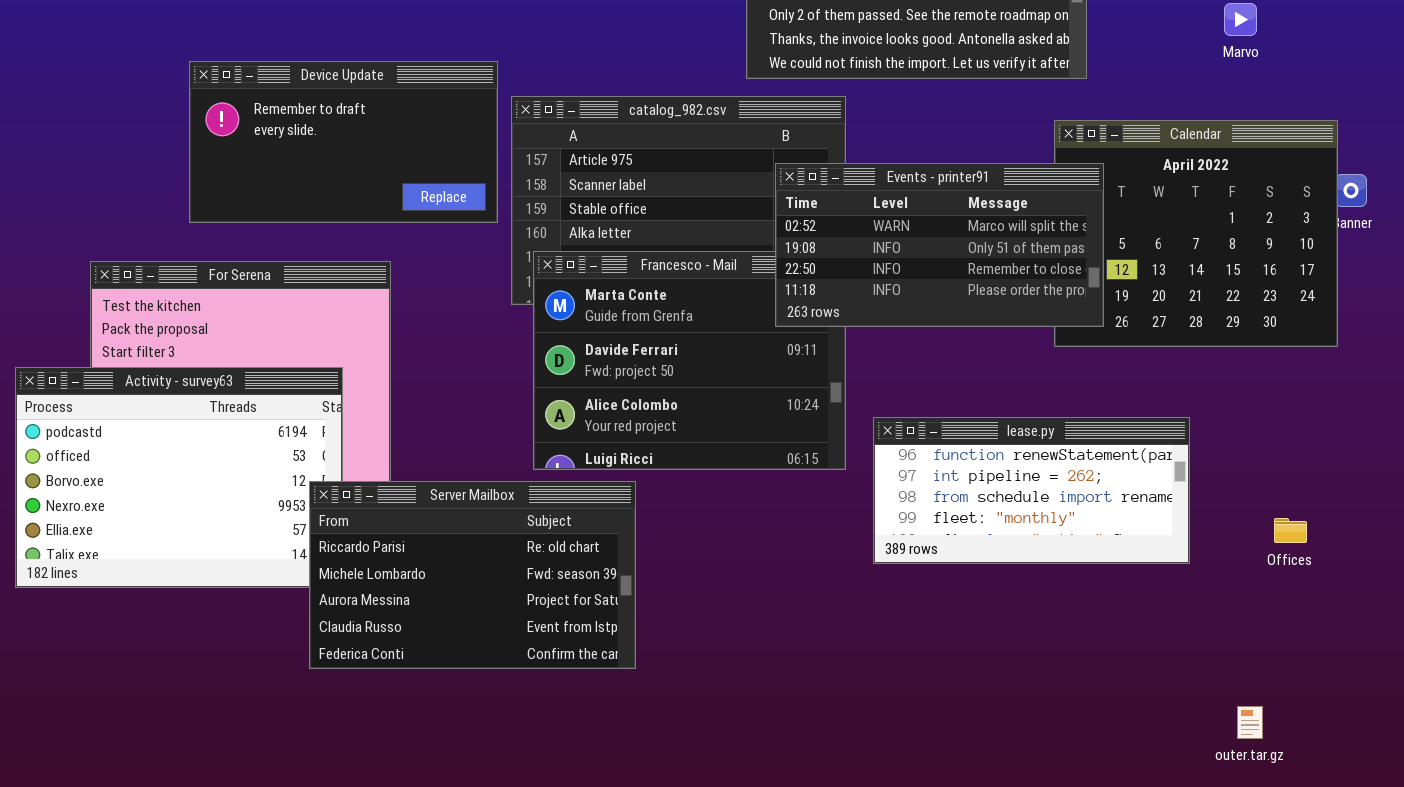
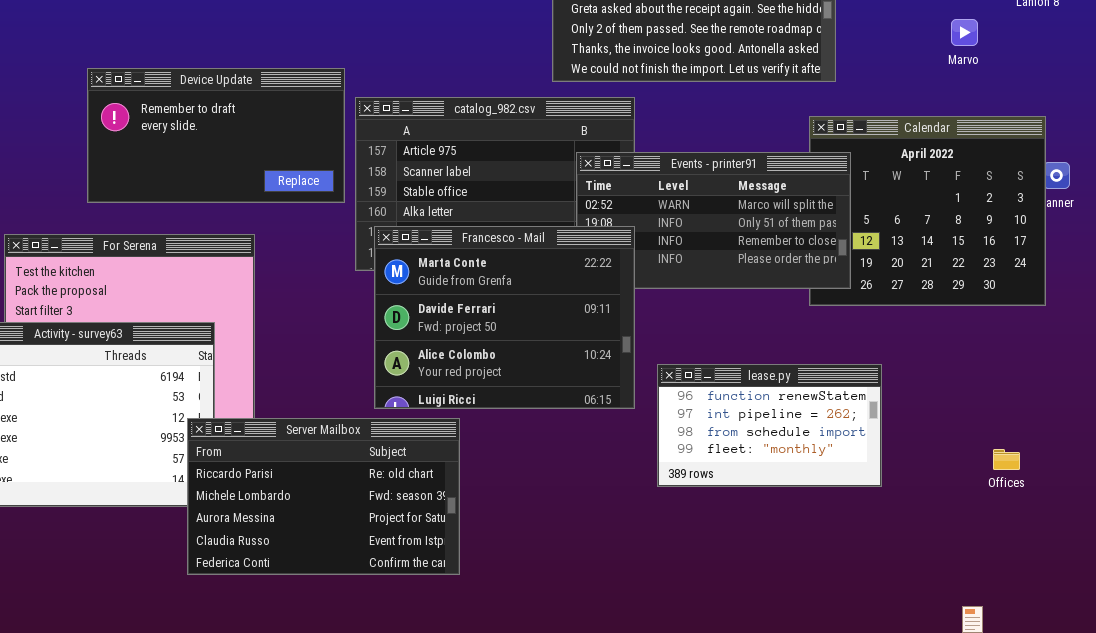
Francesco - Mail: [533,251,846,470] -> [374,226,635,409], raised
lease.py: [873,417,1190,564] -> [657,364,882,487], resized

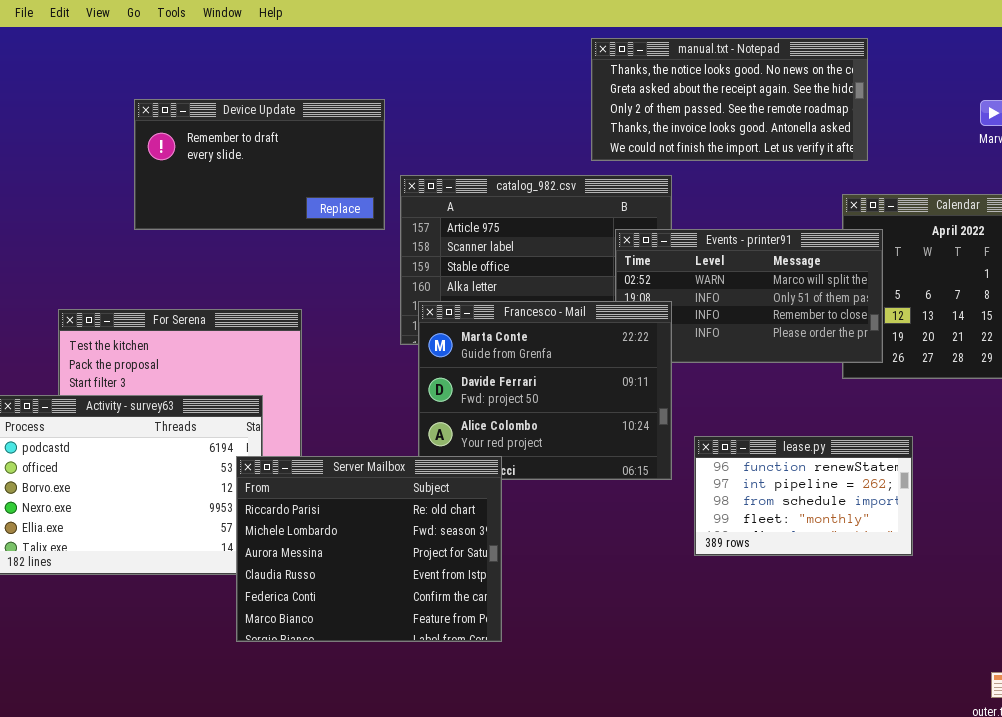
Device Update: [87,68,345,203] -> [134,99,385,230], moved
Server Mailbox: [187,418,460,575] -> [236,456,502,642], resized

